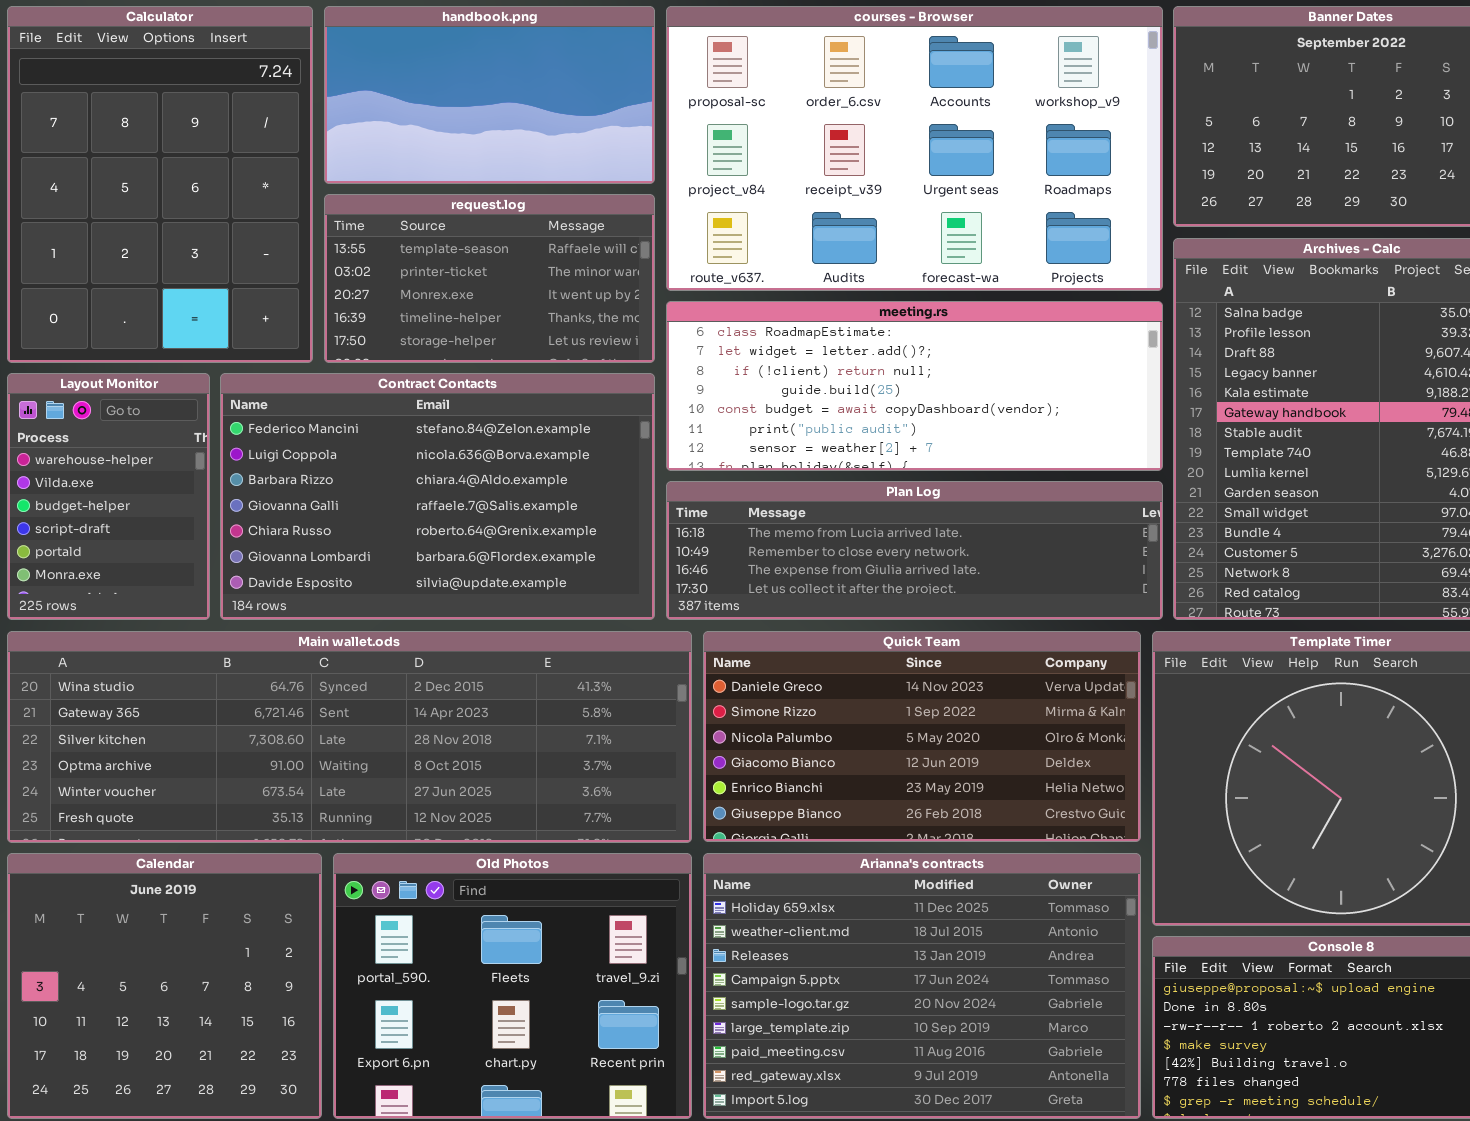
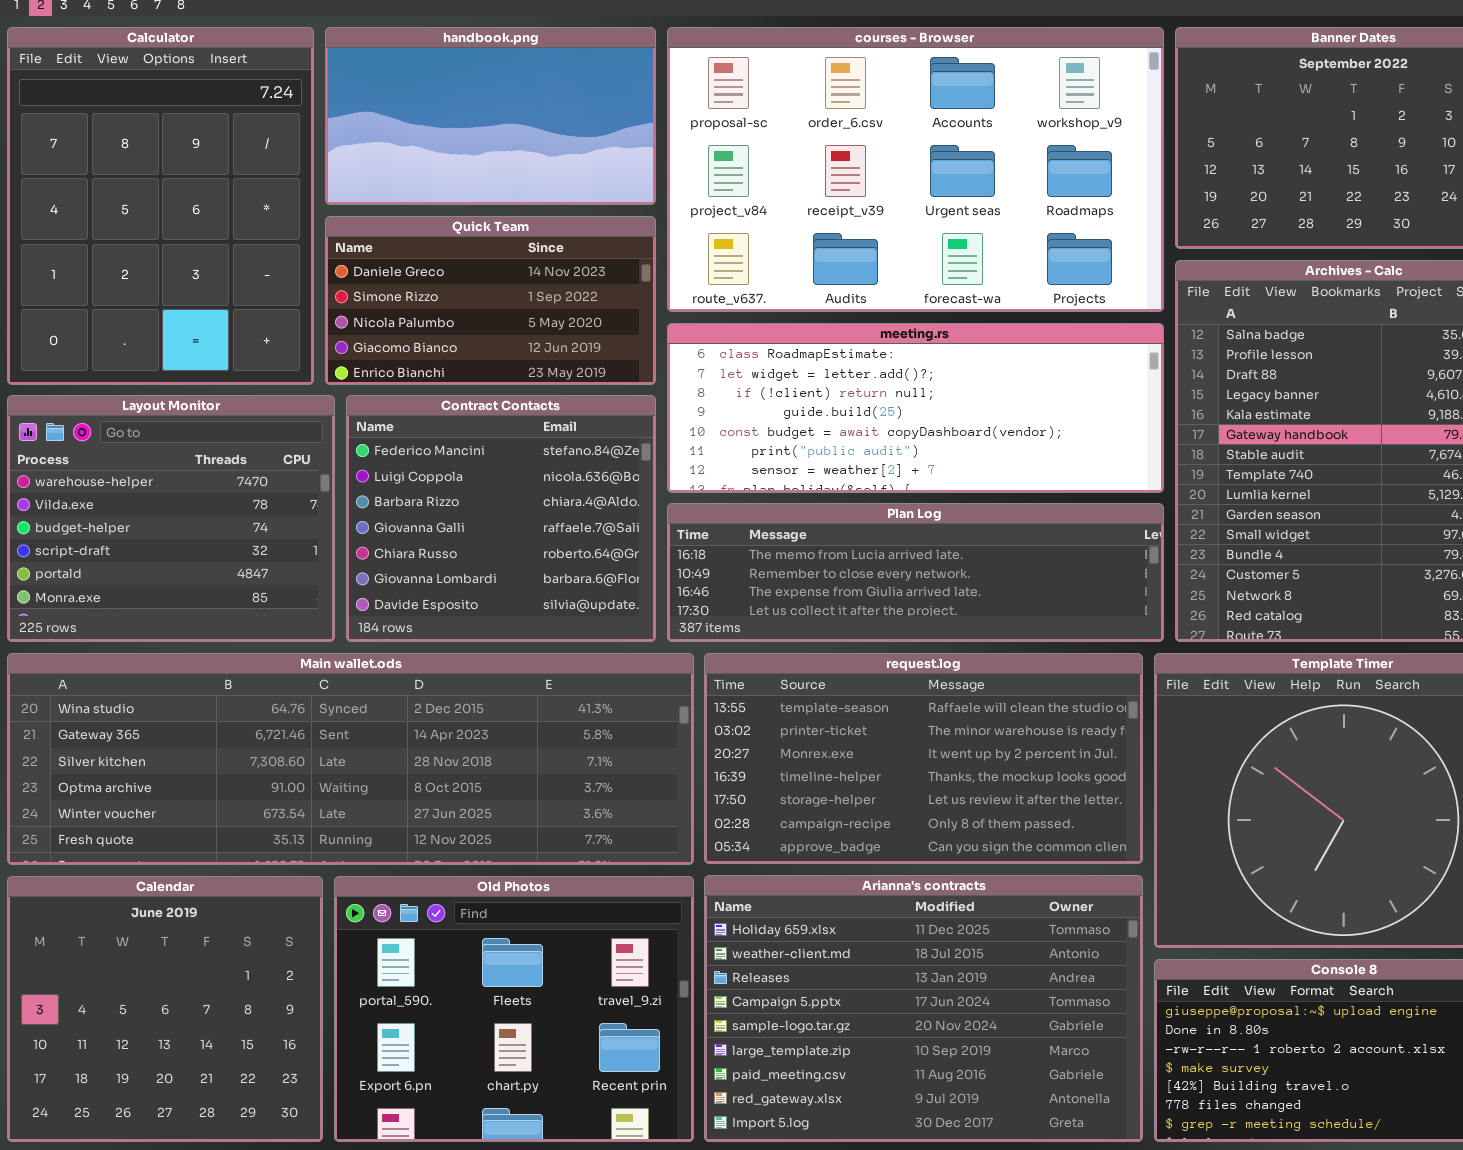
request.log: [324,194,655,363] -> [704,653,1143,864], moved, resized
Layout Monitor: [7,373,210,620] -> [7,395,335,642], resized
Contract Contacts: [220,373,655,620] -> [346,395,656,642], resized
Quick Team: [703,631,1141,842] -> [325,216,656,385], moved, resized

